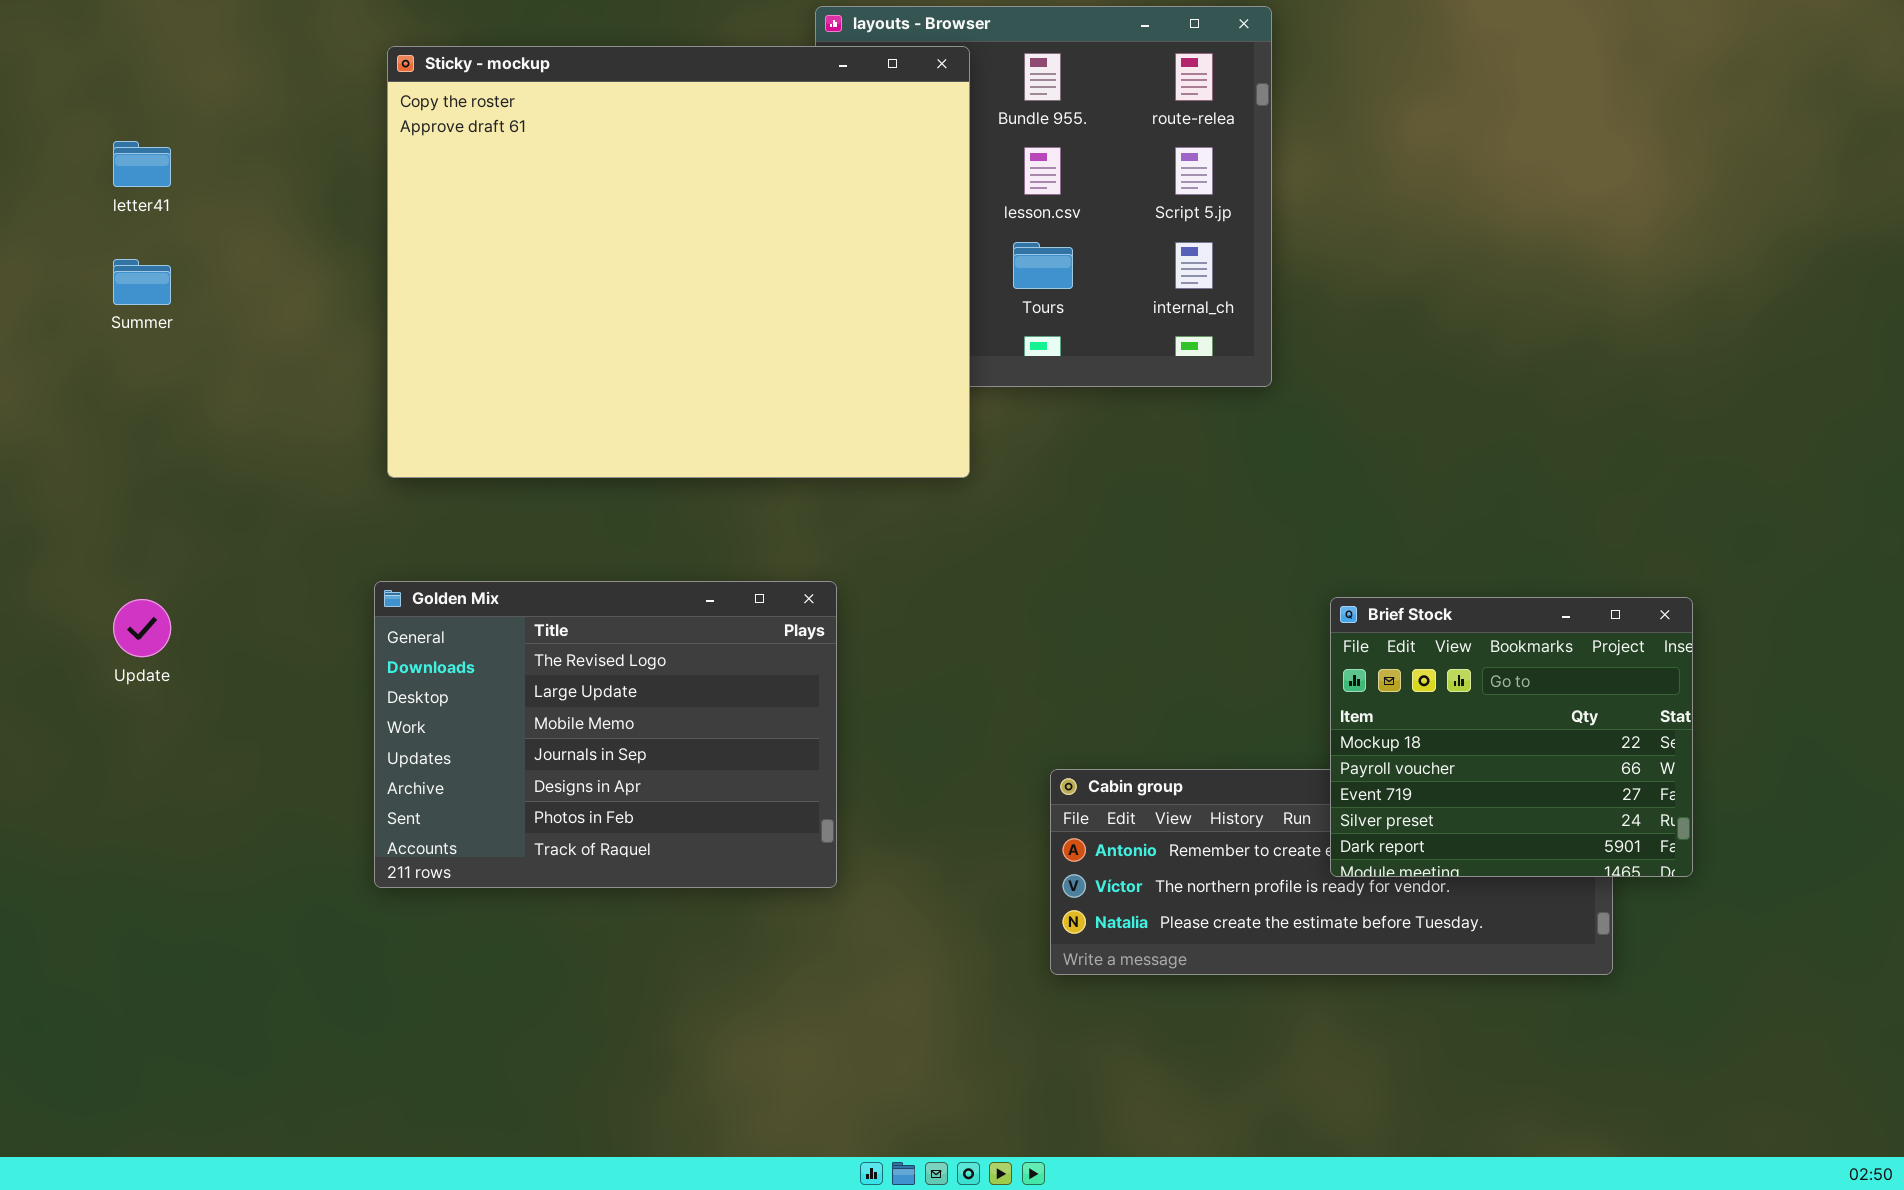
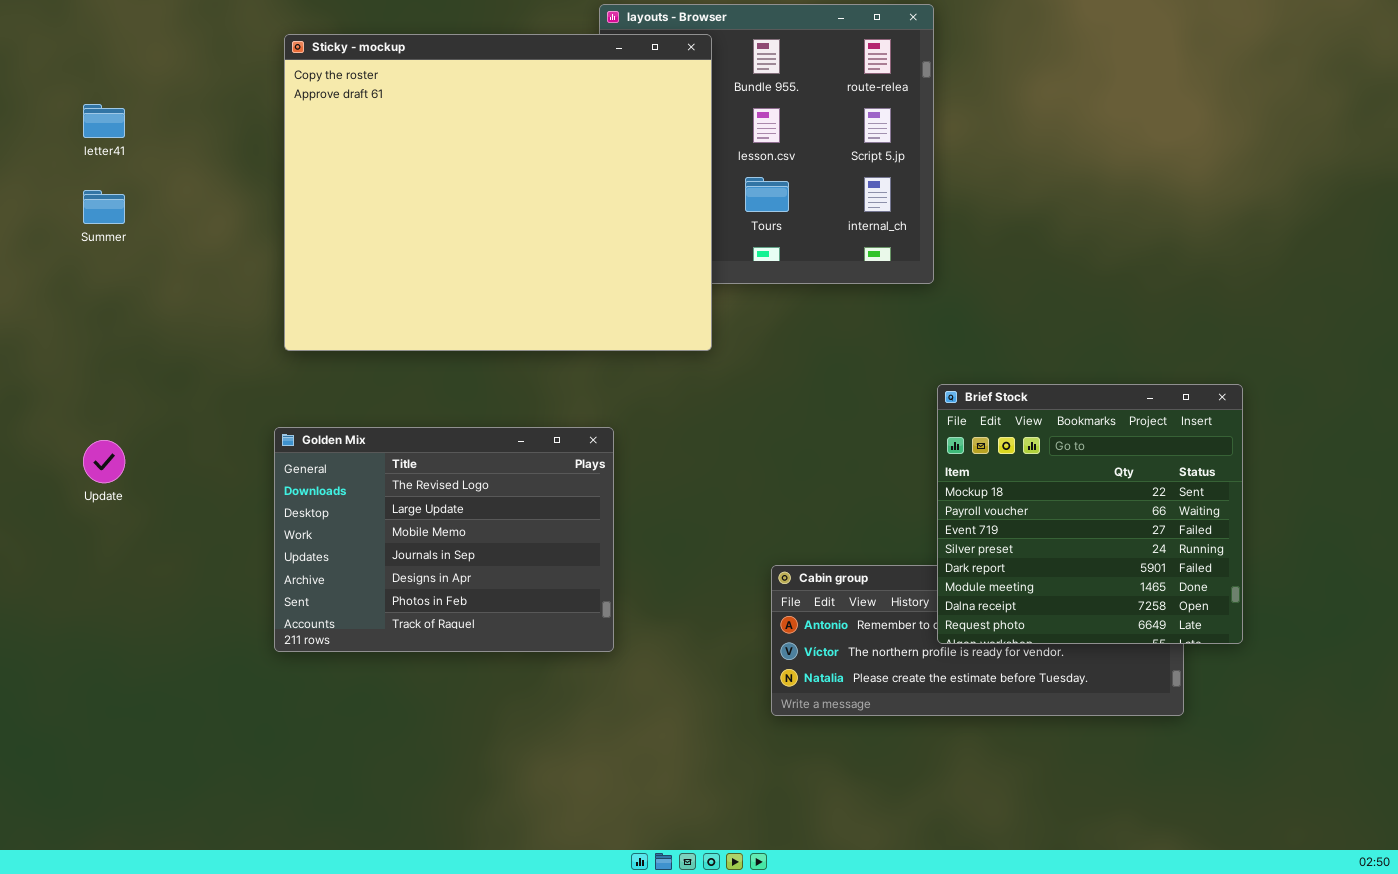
Brief Stock: [1330,597,1693,877] -> [937,384,1243,644], resized

